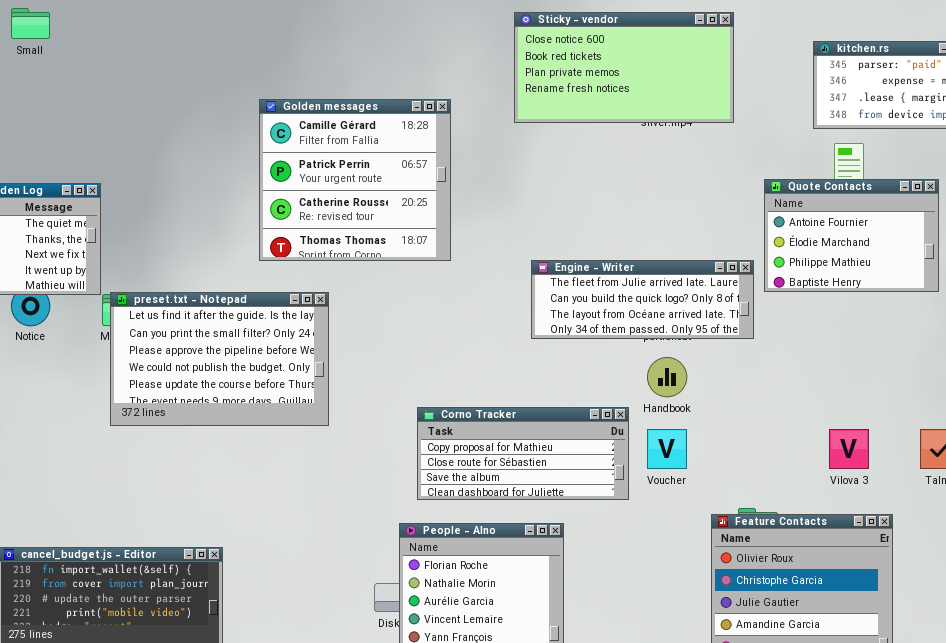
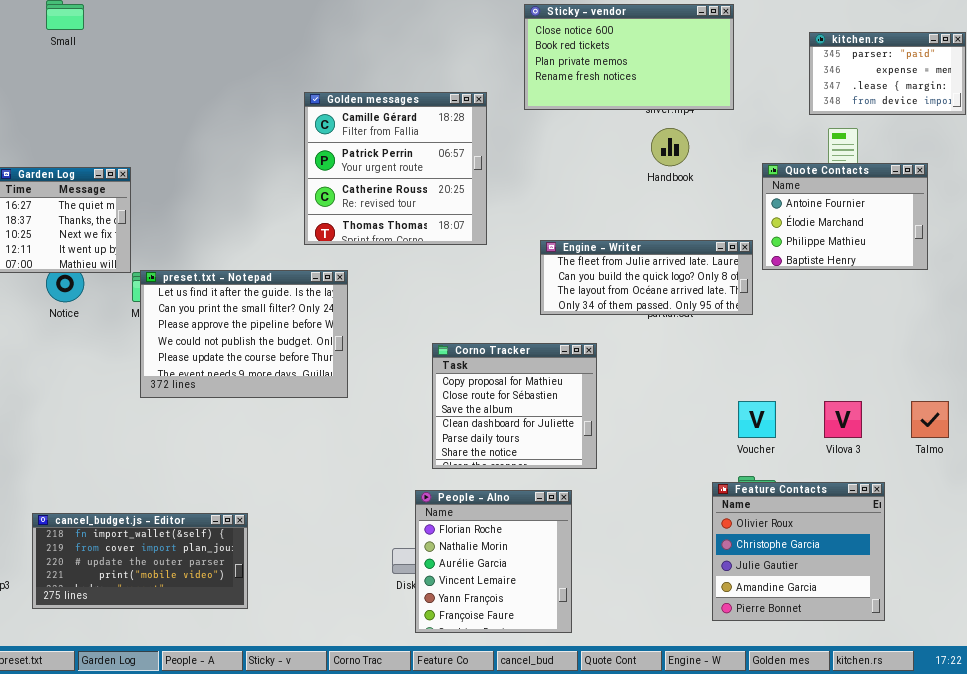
Golden messages: [259,99,451,261] -> [304,92,487,245], moved
Handbook: [647,357,687,397] -> [651,128,689,166], moved
Corno Tracker: [417,407,629,500] -> [432,343,597,469], resized
Voucher: [647,429,687,469] -> [738,401,776,438], moved

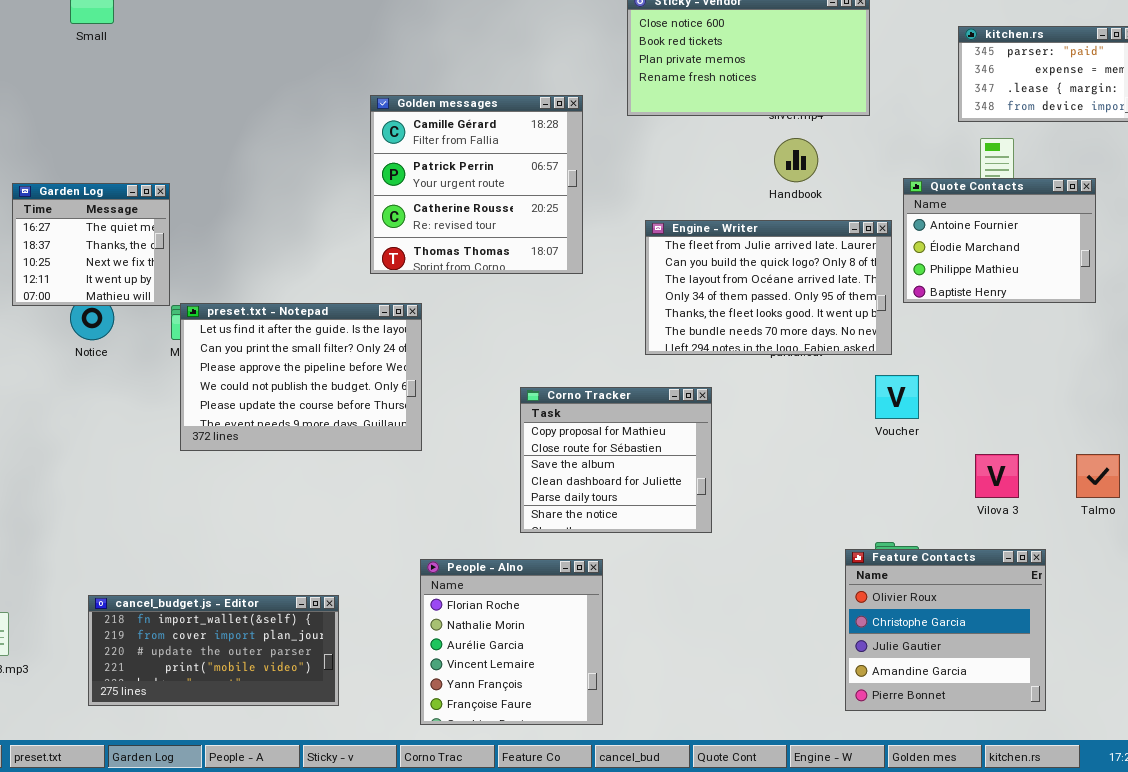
Engine - Writer: [540,240,753,315] -> [645,220,892,355], resized
Voucher: [738,401,776,438] -> [875,375,919,419], moved
People - Alno: [415,490,572,633] -> [420,559,603,725], moved
cancel_budget.js - Editor: [32,513,248,609] -> [88,595,339,706], moved

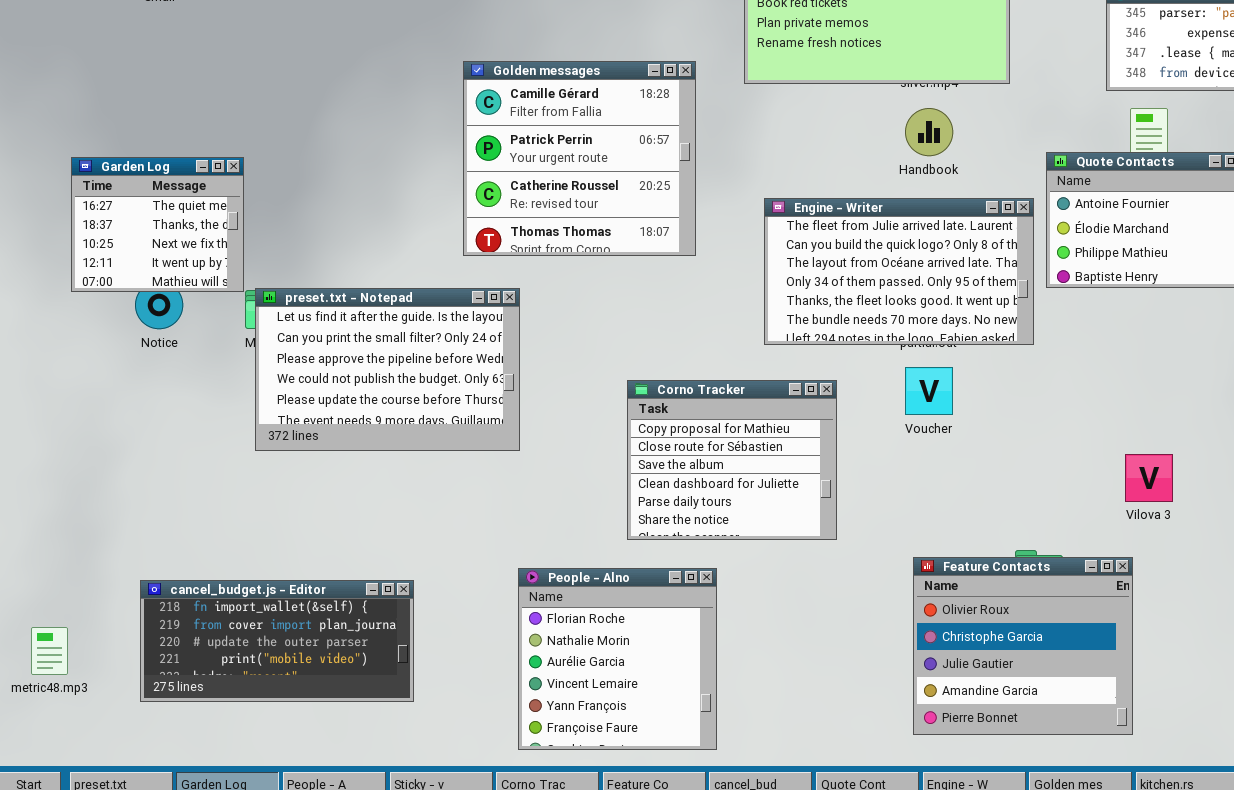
Voucher: [875,375,919,419] -> [905,367,953,415], moved
Feature Contacts: [845,549,1046,711] -> [913,557,1133,735], moved
cancel_budget.js - Editor: [88,595,339,706] -> [140,580,414,702], moved

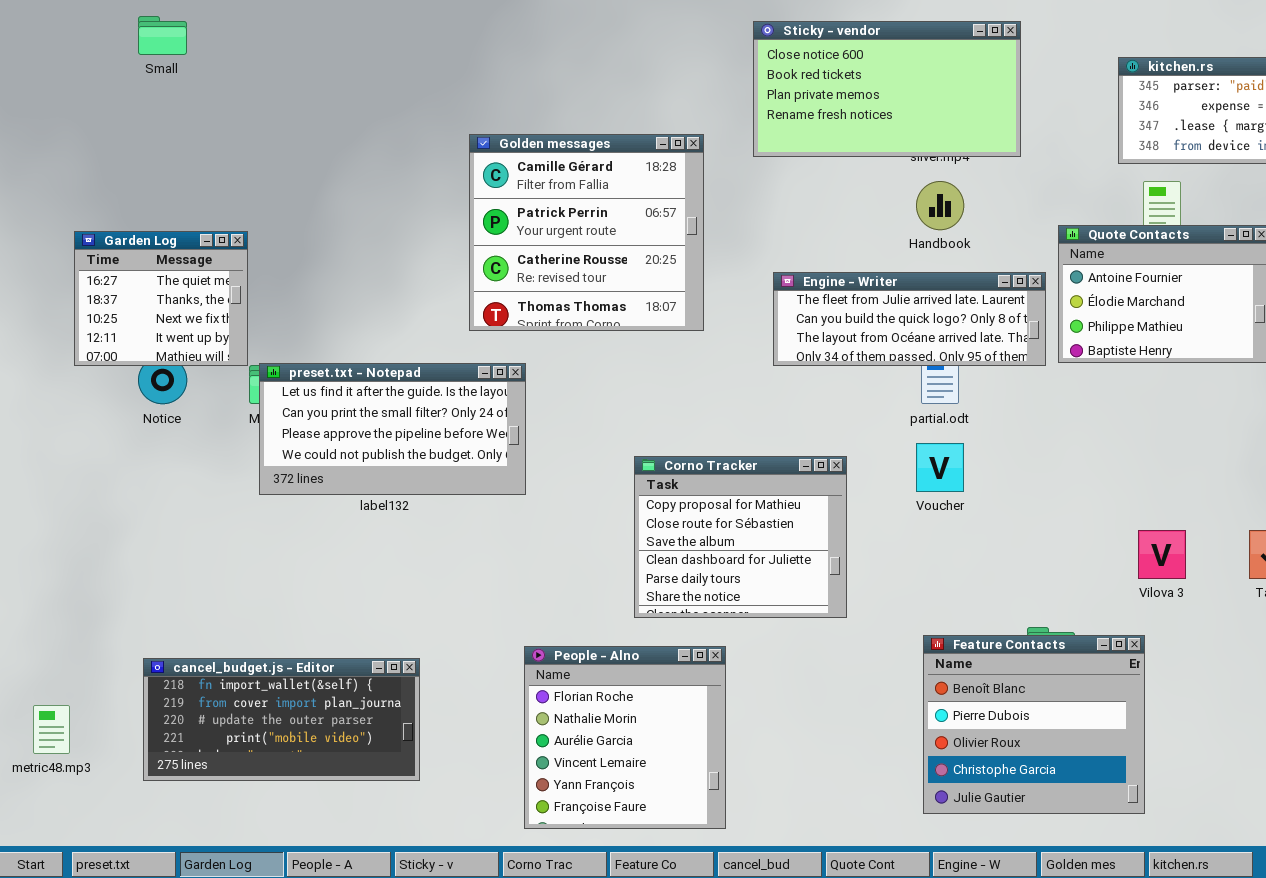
Engine - Writer: [764,198,1034,345] -> [773,272,1046,366], resized
preset.txt - Notepad: [255,288,520,451] -> [259,363,526,495], resized
Feature Contacts: [913,557,1133,735] -> [923,635,1145,814], scrolled up 2 rows

